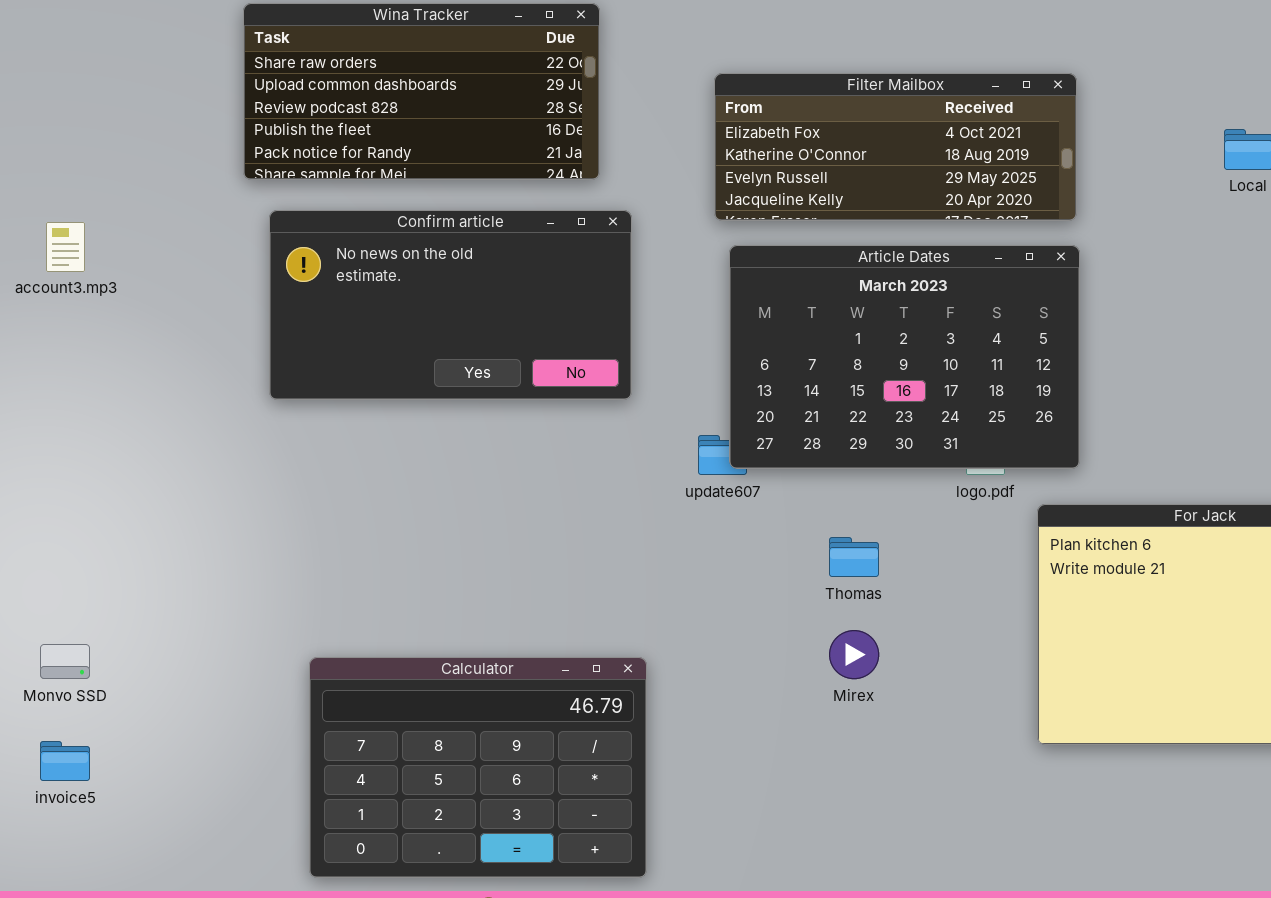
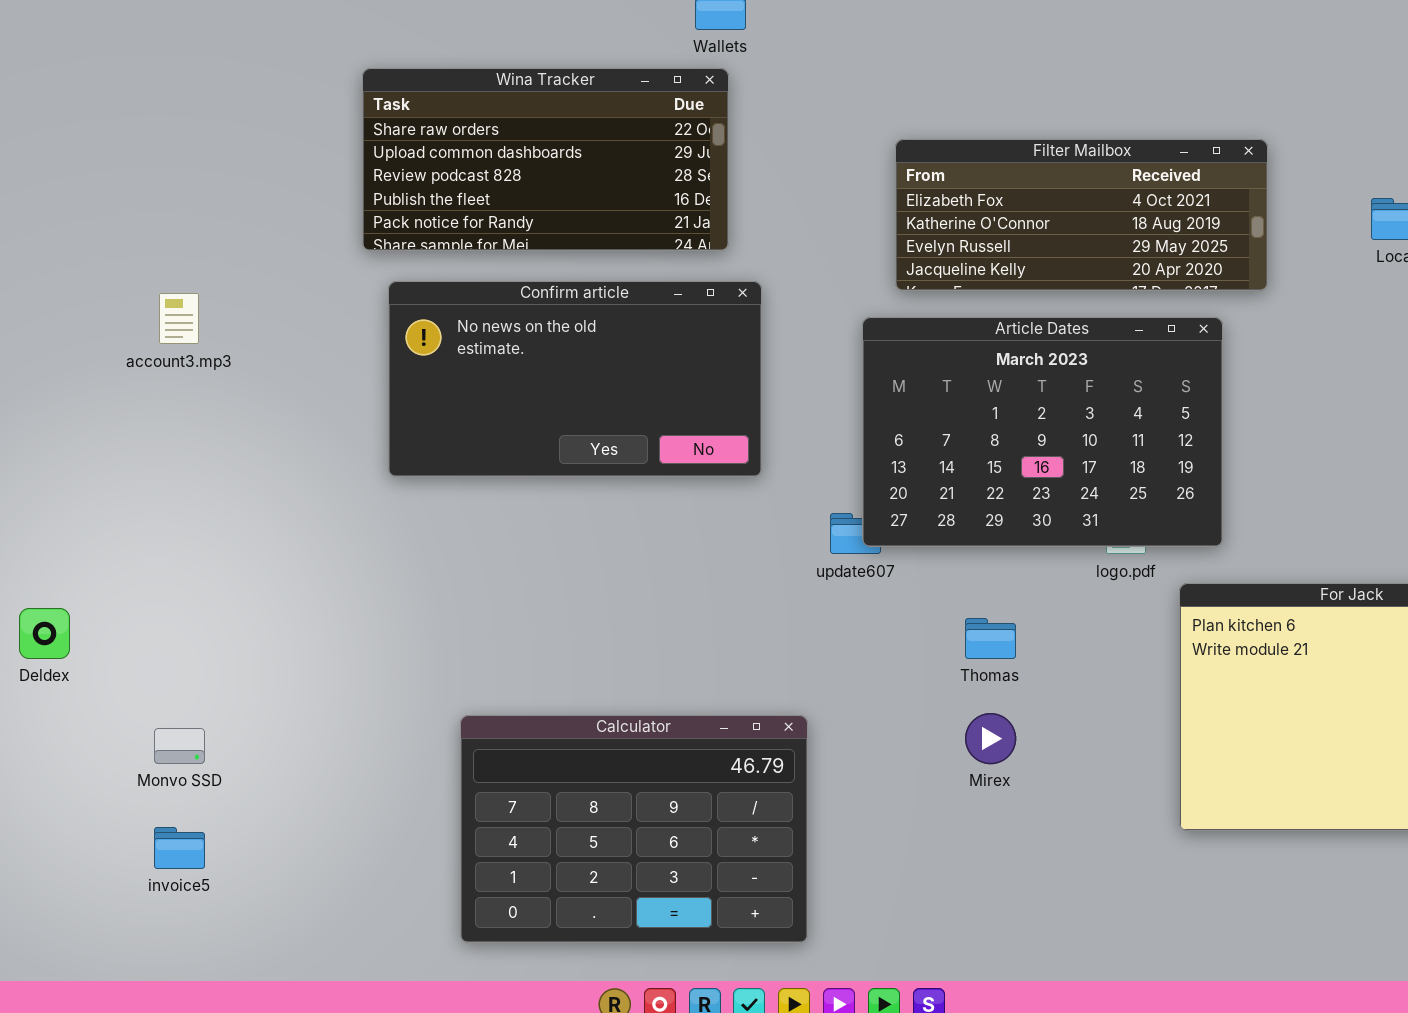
Filter Mailbox: [714,73,1077,221] -> [895,139,1268,291], moved
Calculator: [309,657,647,878] -> [460,715,808,943], moved

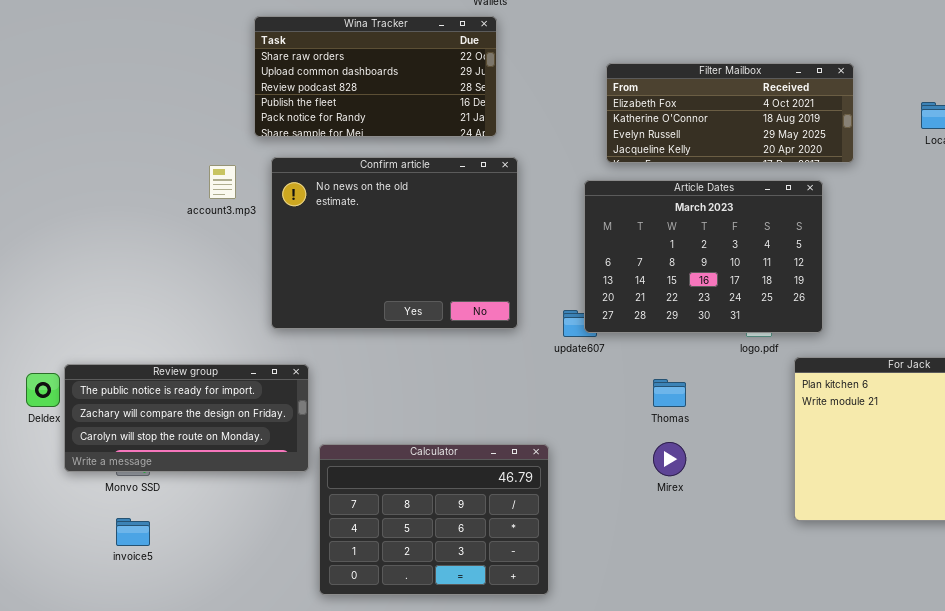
Confirm article: [388,281,762,477] -> [271,157,518,329], resized
account3.mp3: [159,293,199,344] -> [209,165,236,199], moved
Review group: none -> [64,364,309,472], opened

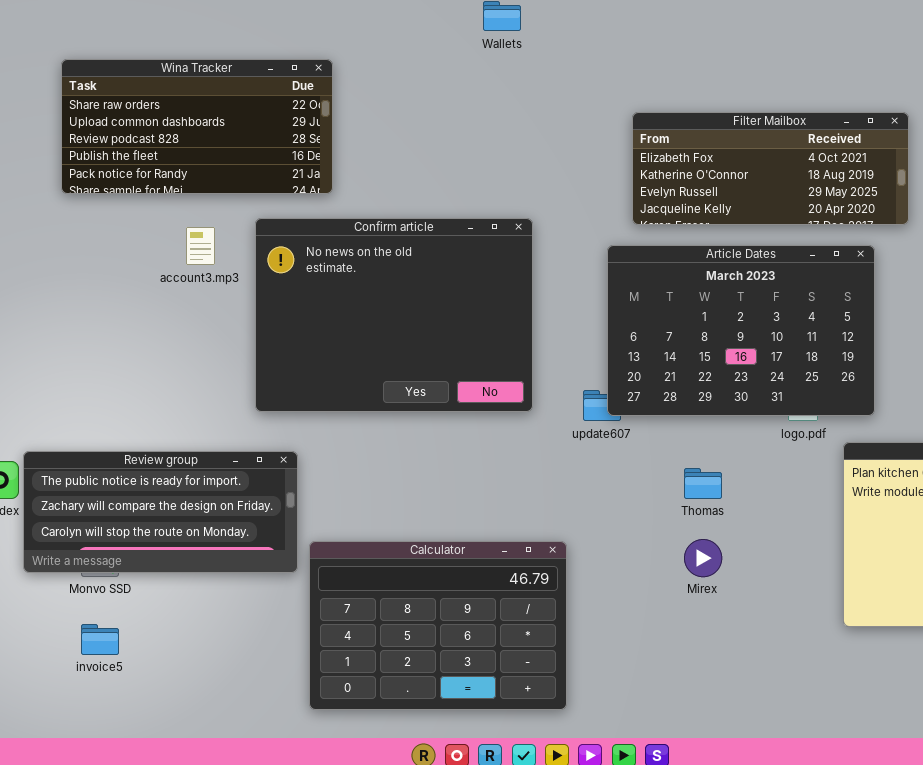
Wina Tracker: [254,16,497,137] -> [61,59,333,194], moved

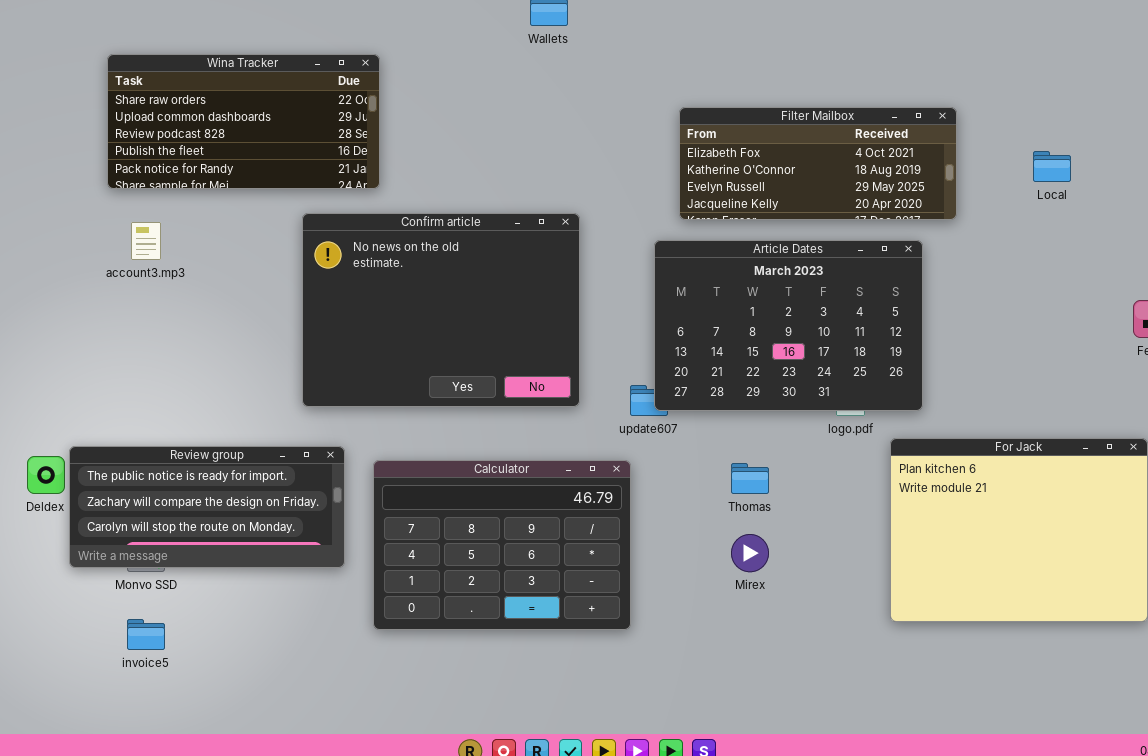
account3.mp3: [186,227,215,265] -> [131,222,161,260], moved
Calculator: [309,541,567,710] -> [373,460,631,630], moved

